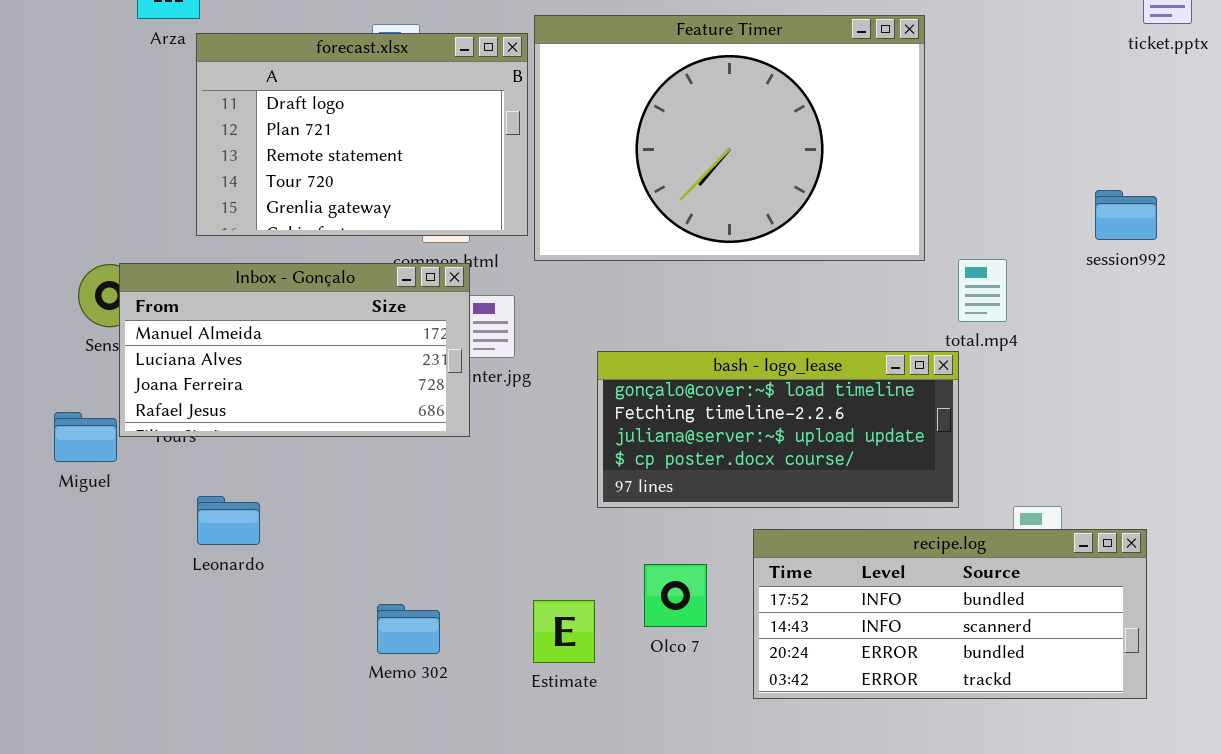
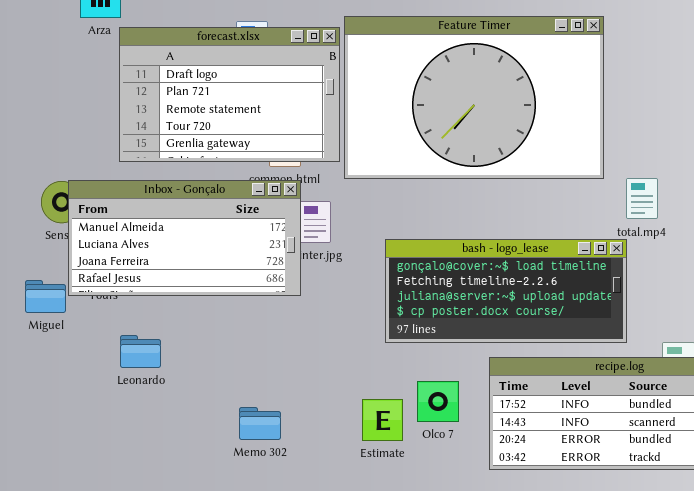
Estimate: [533,600,595,663] -> [362,399,403,441], moved

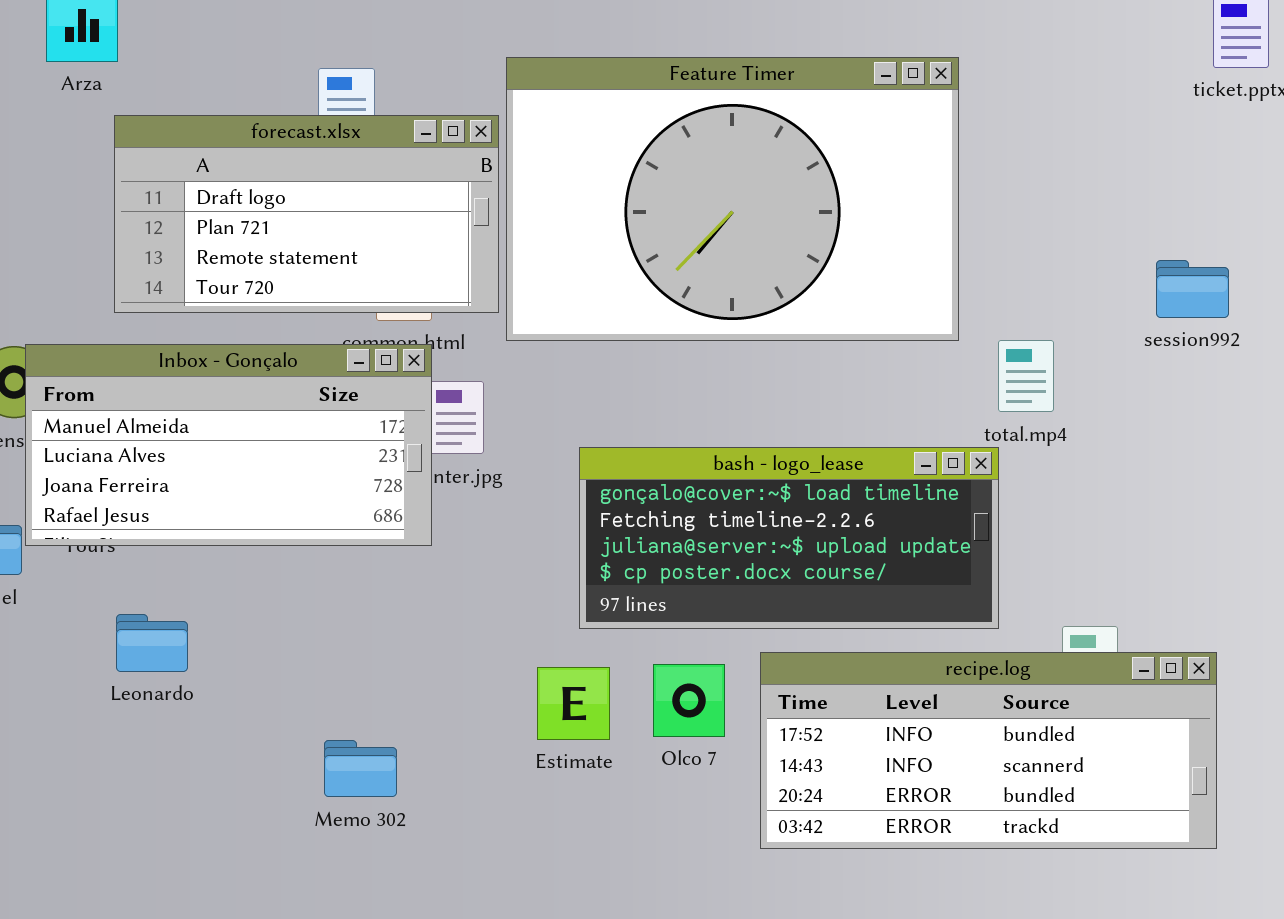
forecast.xlsx: [119,27,340,162] -> [114,115,499,313], resized
Olco 7: [417,381,459,422] -> [653,664,725,737], moved
Estimate: [362,399,403,441] -> [537,667,610,740], moved

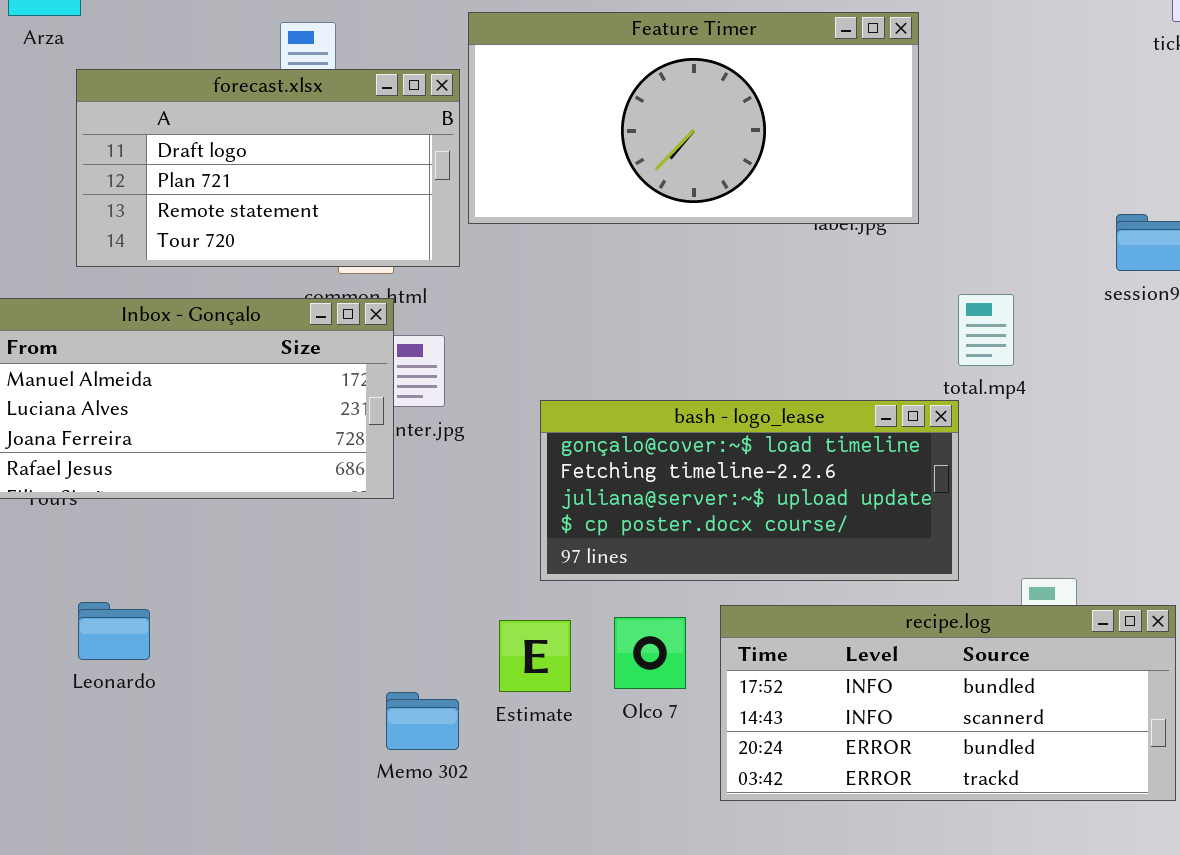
Feature Timer: [506,57,959,341] -> [468,12,919,224], resized
Leonardo: [116,614,188,672] -> [78,602,150,660], moved
Memo 302: [324,740,397,797] -> [386,692,459,750], moved

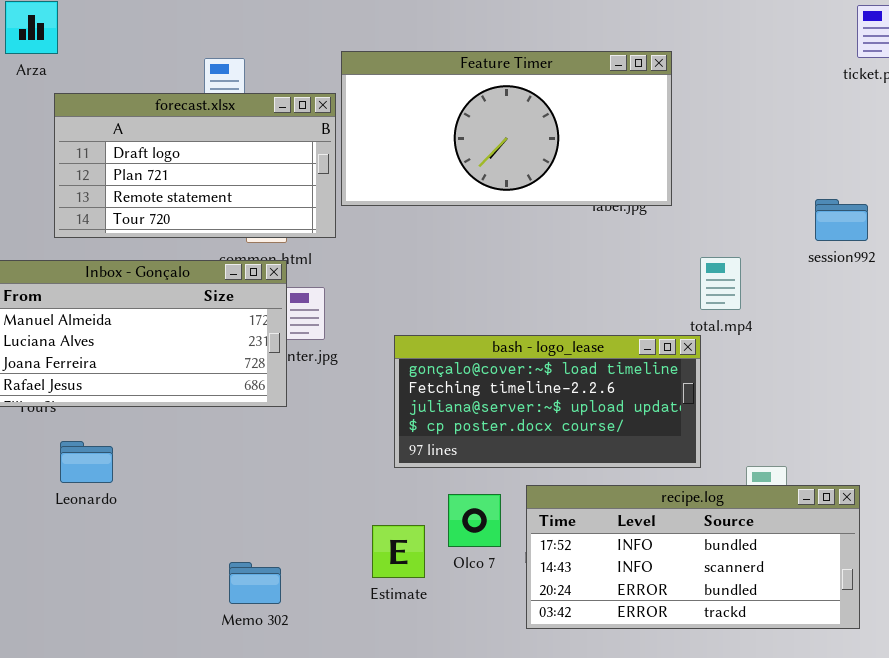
Leonardo: [78,602,150,660] -> [60,441,113,483], moved
Estimate: [499,620,571,692] -> [372,525,425,578], moved
Memo 302: [386,692,459,750] -> [229,562,281,604], moved

